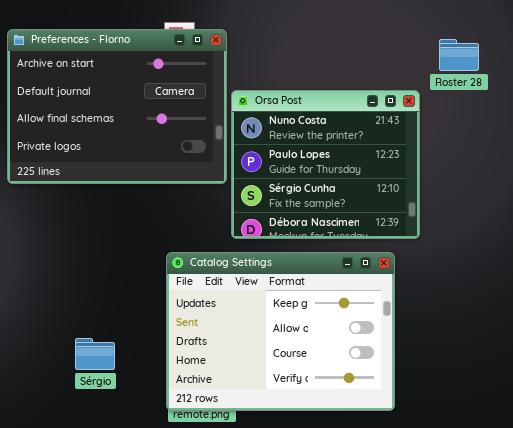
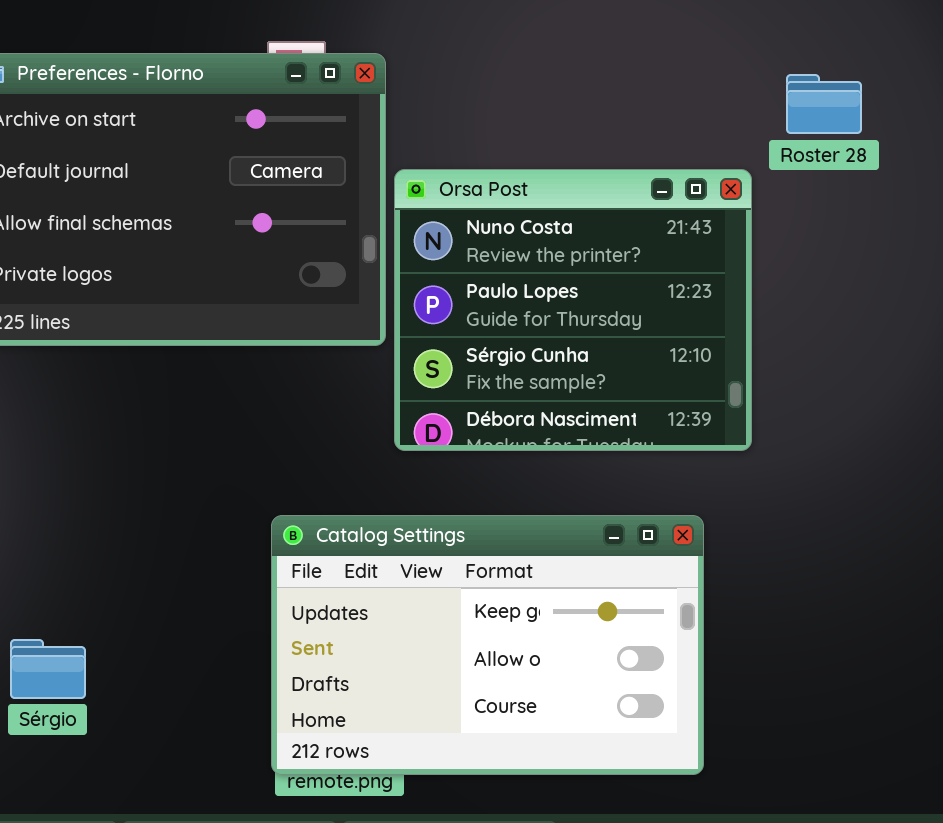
Catalog Settings: [166,252,395,411] -> [271,515,704,775], resized
Sérgio: [75,338,115,370] -> [10,639,86,699], moved

